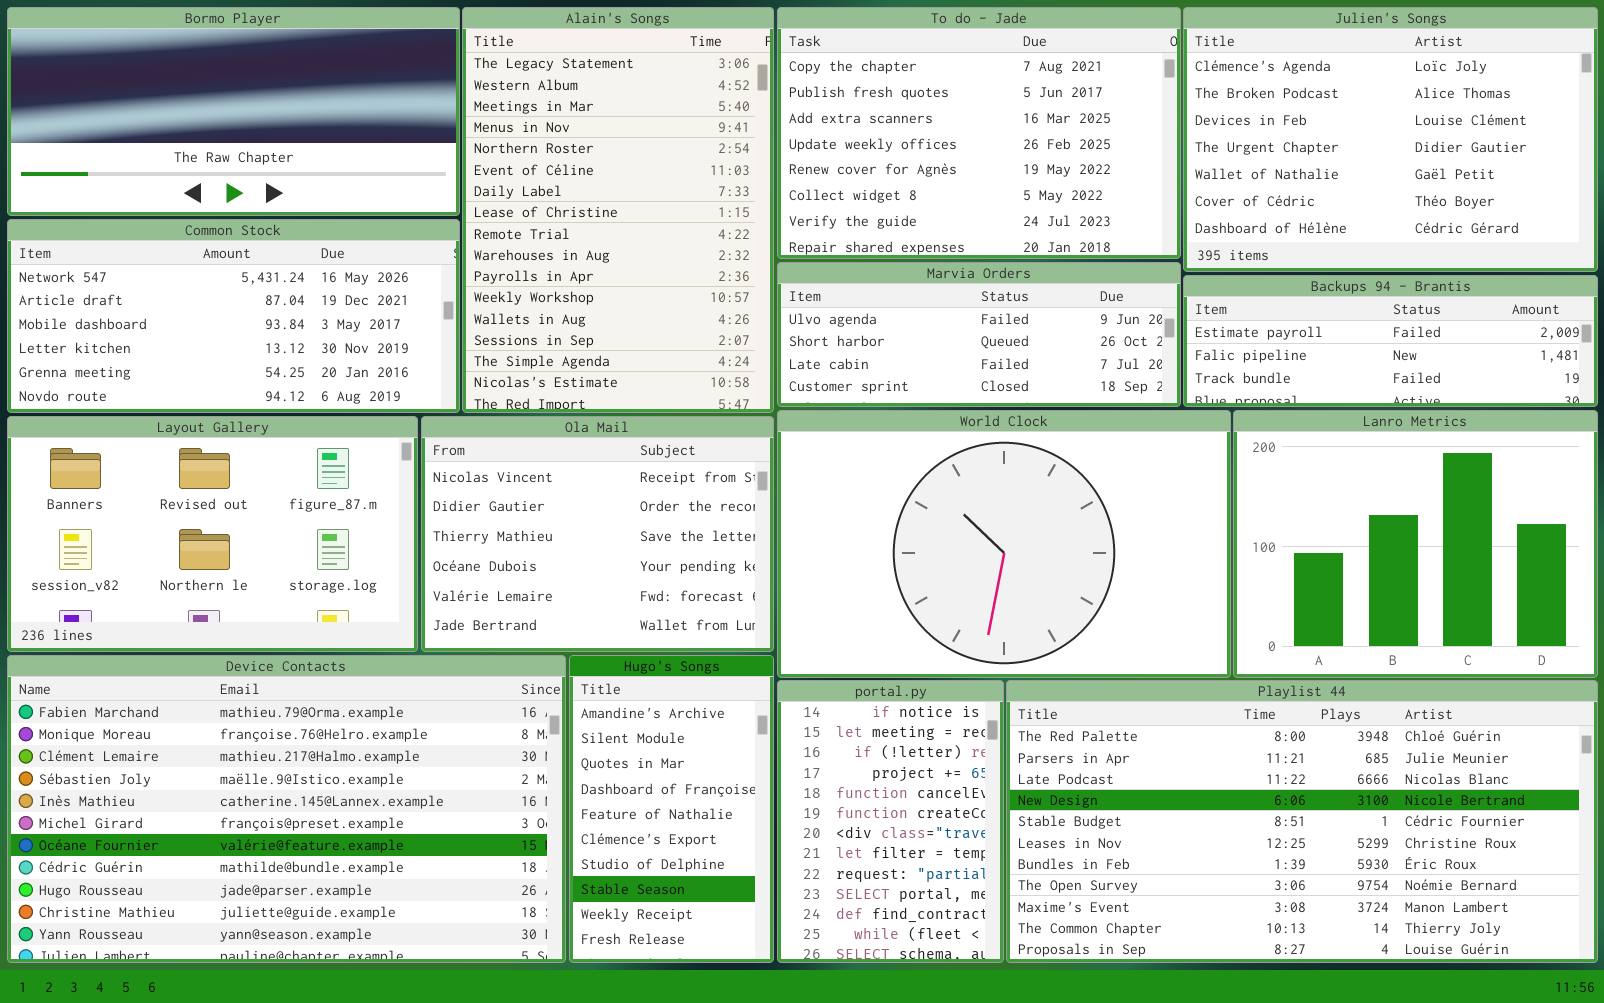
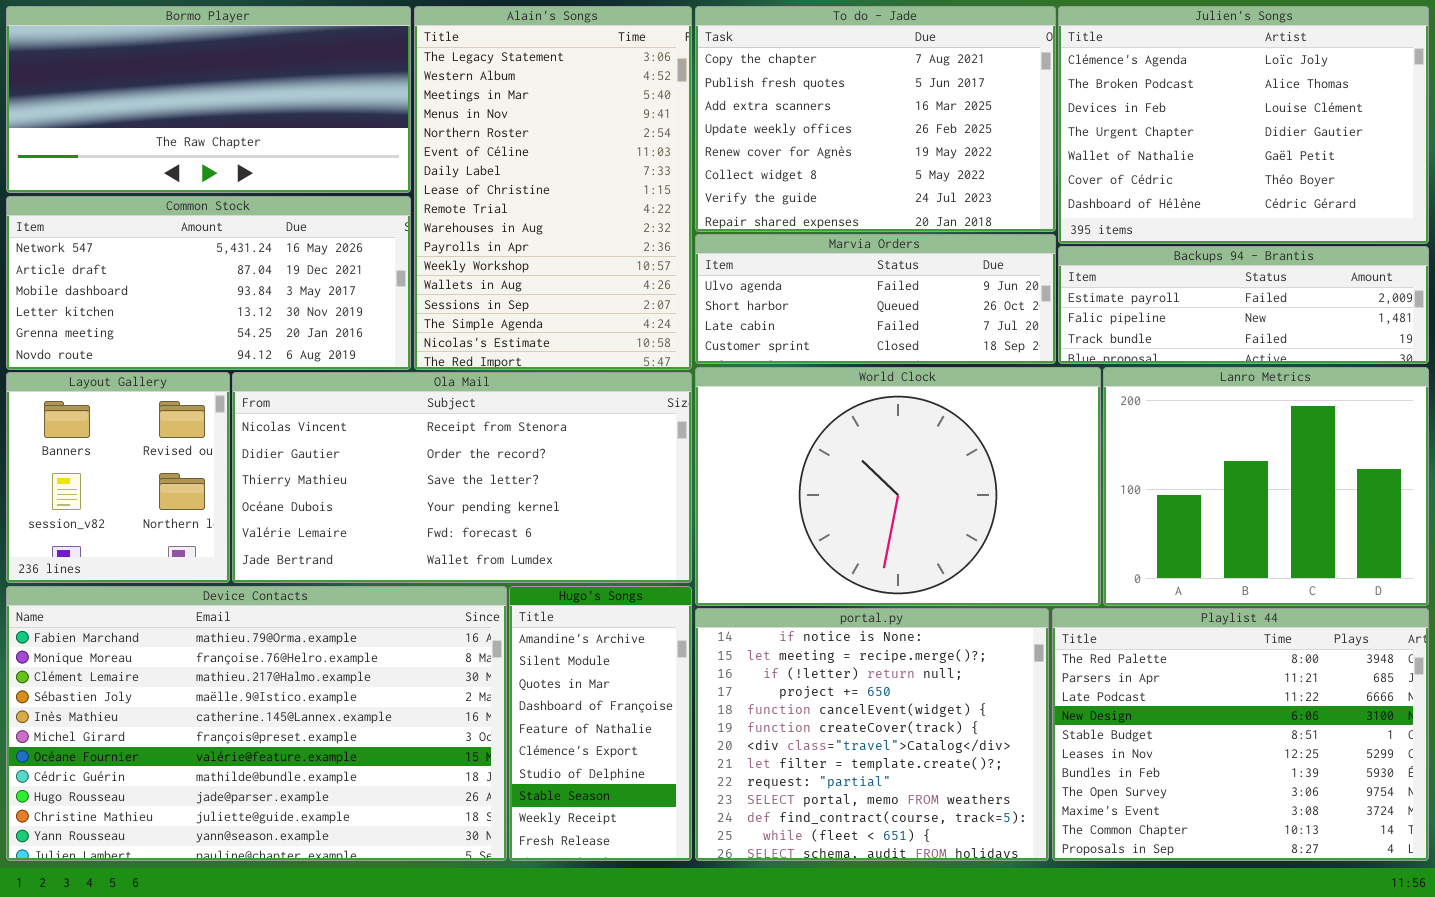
Layout Gallery: [7,416,418,652] -> [6,372,230,583], resized
Ola Mail: [421,416,774,652] -> [232,372,692,583], resized
portal.py: [777,680,1004,963] -> [695,608,1049,861], resized
Playlist 44: [1006,680,1598,963] -> [1052,608,1429,861], resized

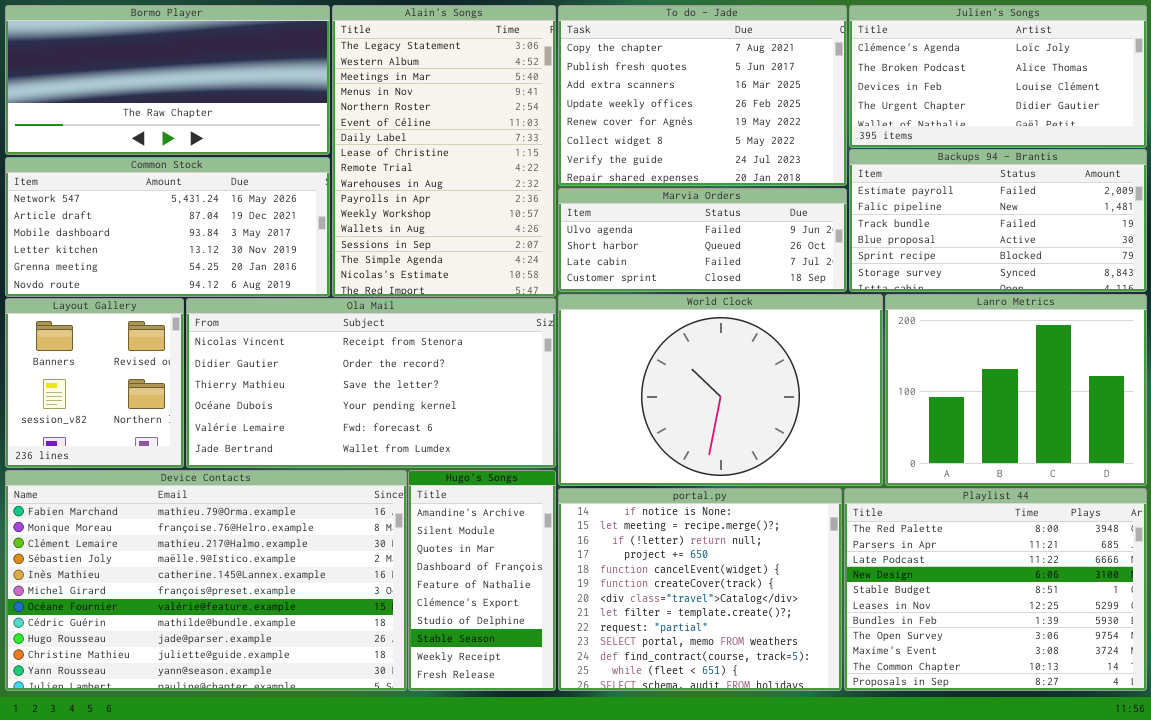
Julien's Songs: [1058,6,1429,244] -> [849,5,1147,148], resized
Backups 94 - Brantis: [1058,246,1429,364] -> [849,149,1147,292], resized

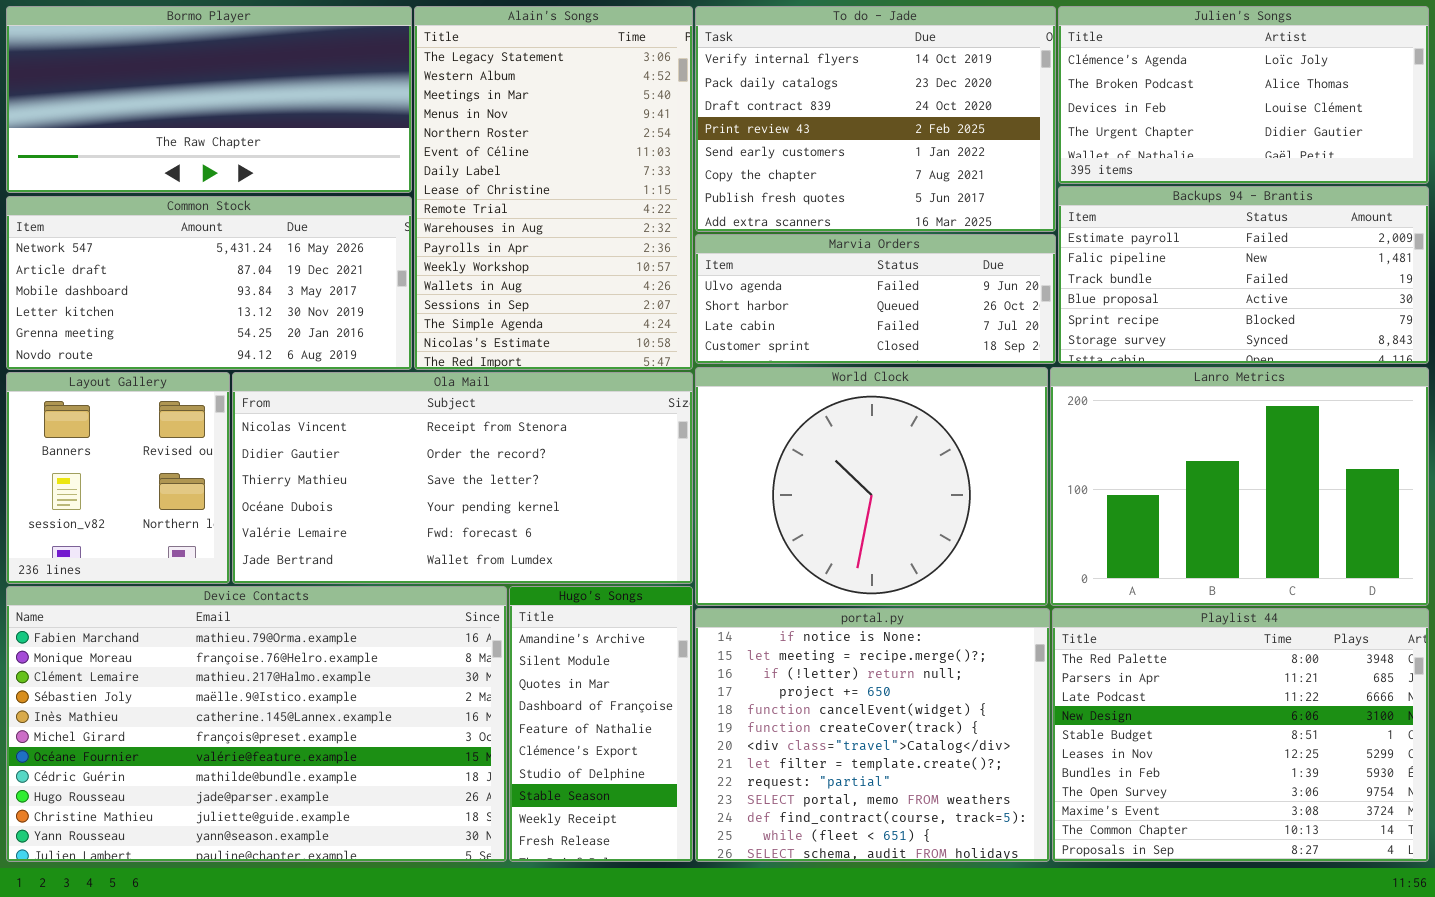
To do - Jade: [558,5,847,186] -> [695,6,1056,232], scrolled up 5 rows
World Clock: [558,294,883,486] -> [695,367,1048,606], resized
Lanro Metrics: [885,294,1147,486] -> [1050,367,1429,606], resized

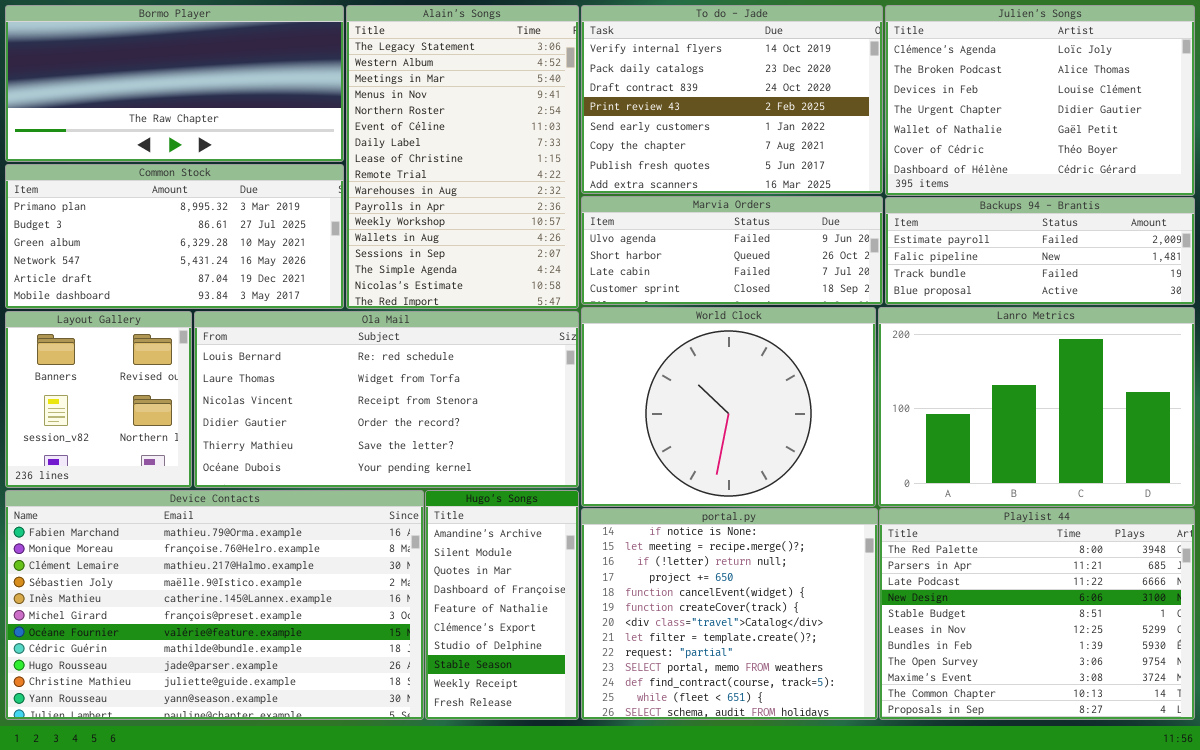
Julien's Songs: [1058,6,1429,184] -> [885,5,1195,196], resized
Backups 94 - Brantis: [1058,186,1429,364] -> [885,197,1195,305], resized
Common Stock: [6,196,412,370] -> [5,164,344,309], scrolled up 3 rows
Ola Mail: [232,372,693,584] -> [194,311,579,488], scrolled up 2 rows

